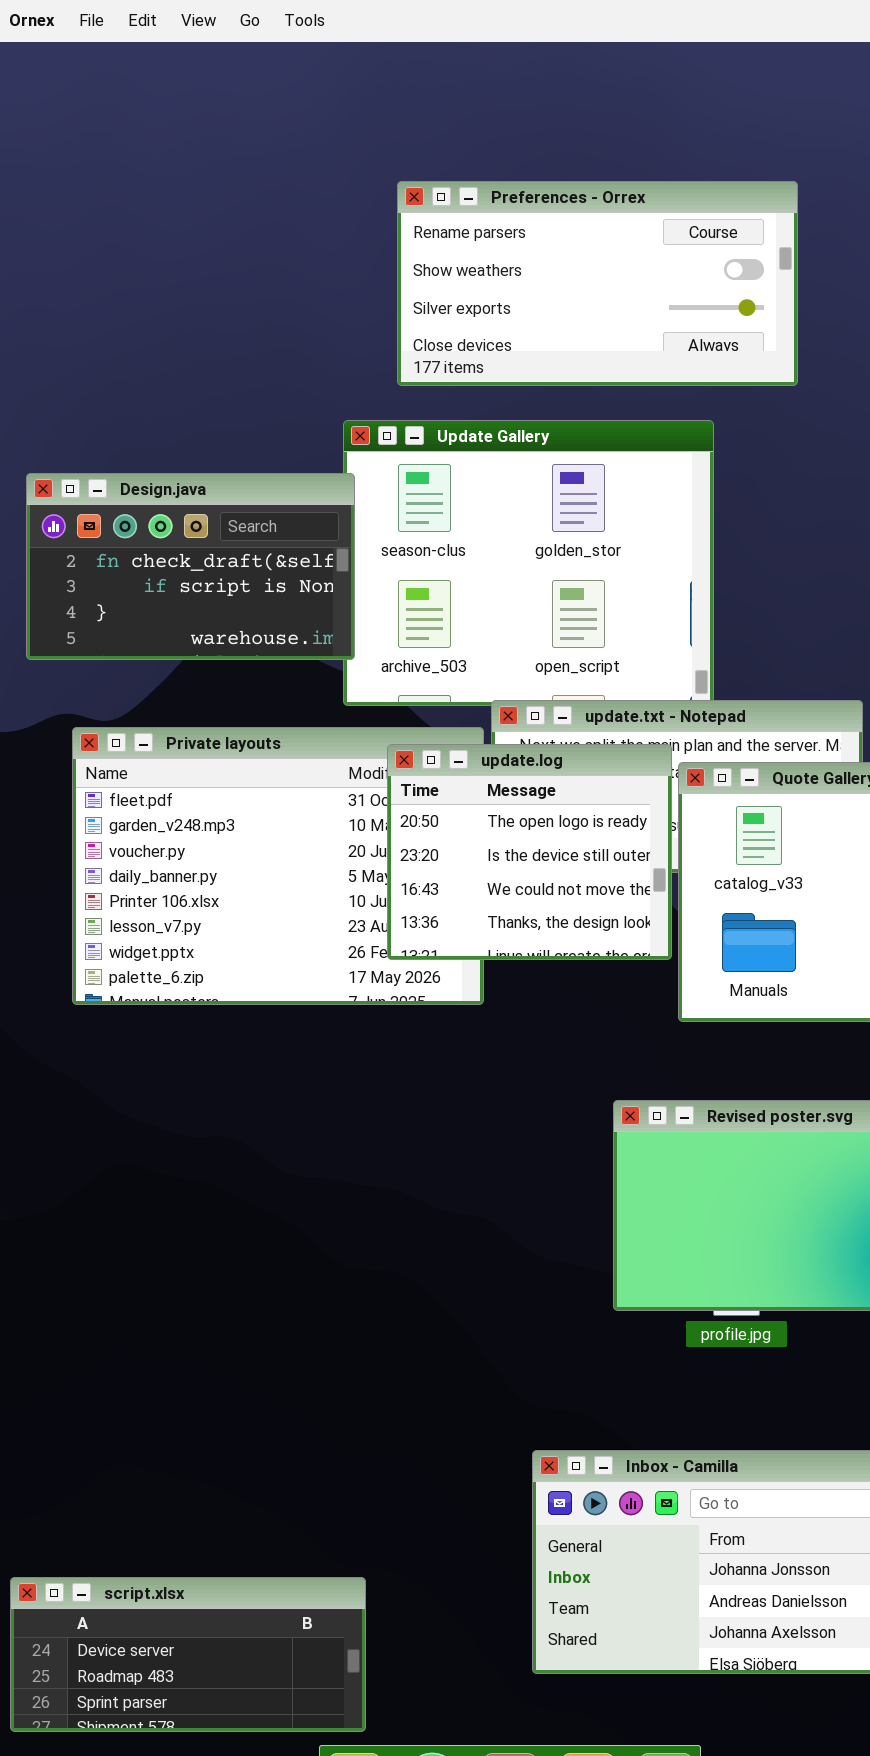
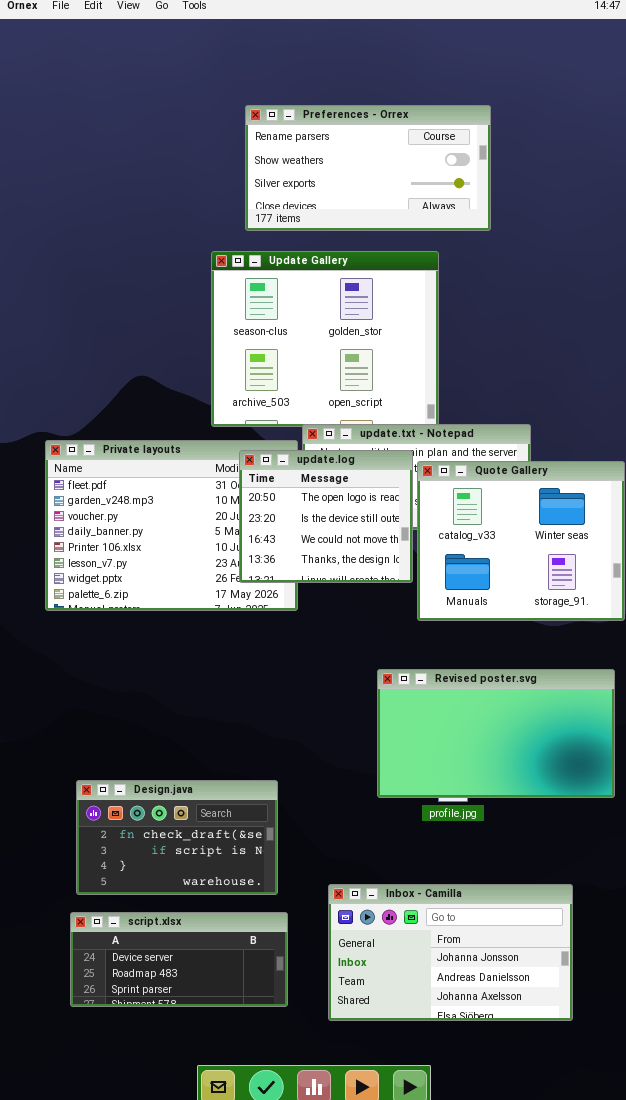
Design.java: [26,473,355,660] -> [76,780,278,895], moved
script.xlsx: [10,1577,366,1732] -> [70,912,288,1007], moved

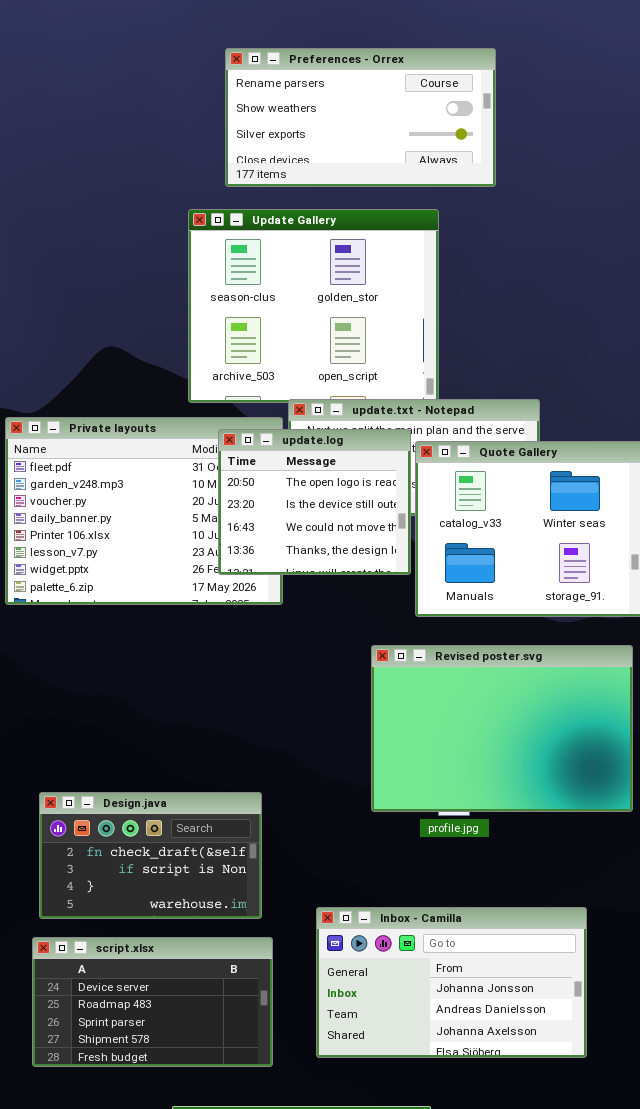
Revised poster.svg: [377,669,615,798] -> [371,645,633,812], resized
script.xlsx: [70,912,288,1007] -> [32,937,273,1067], resized

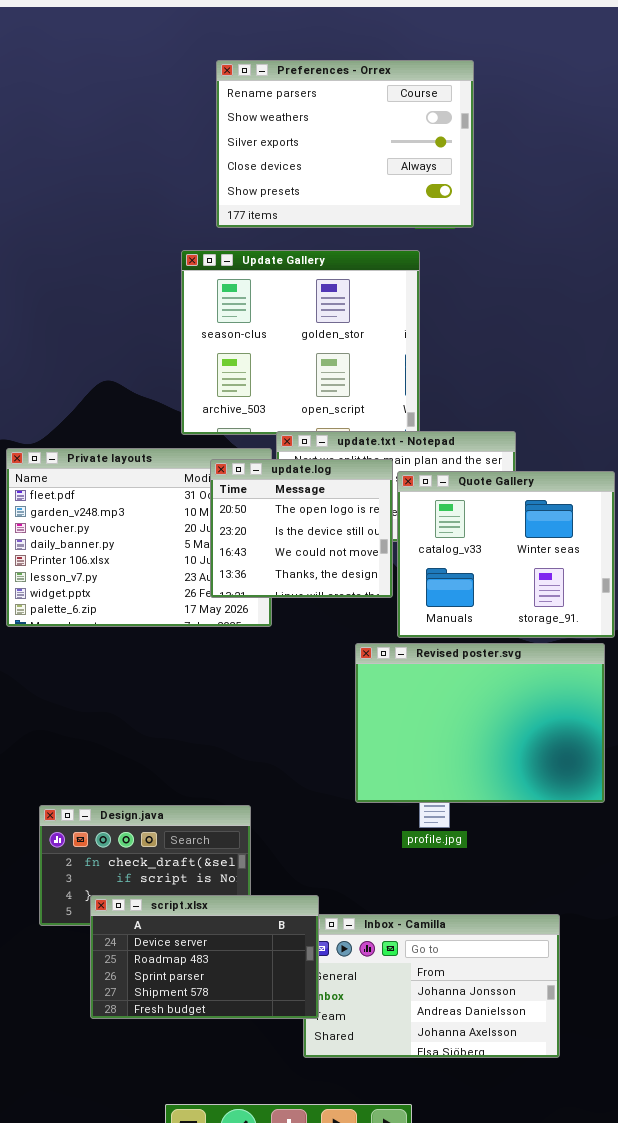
Preferences - Orrex: [225,48,496,187] -> [216,60,474,228], resized
Revised poster.svg: [371,645,633,812] -> [355,643,605,803], moved
script.xlsx: [32,937,273,1067] -> [90,895,319,1019], moved

